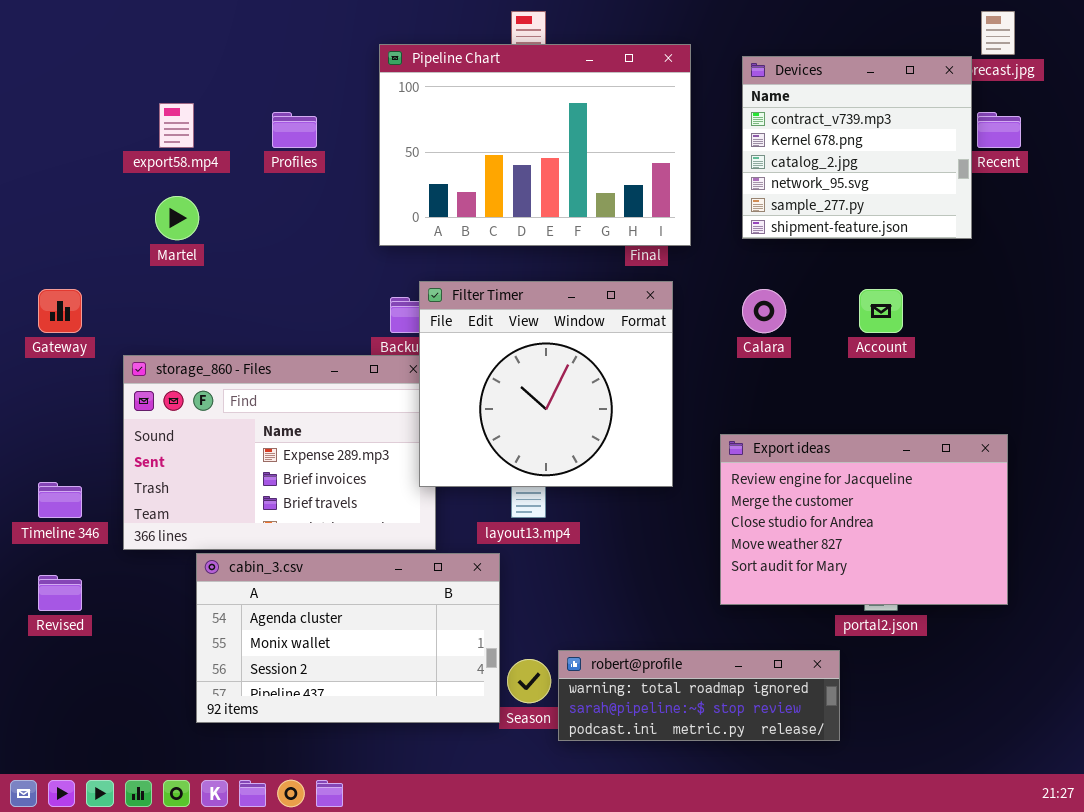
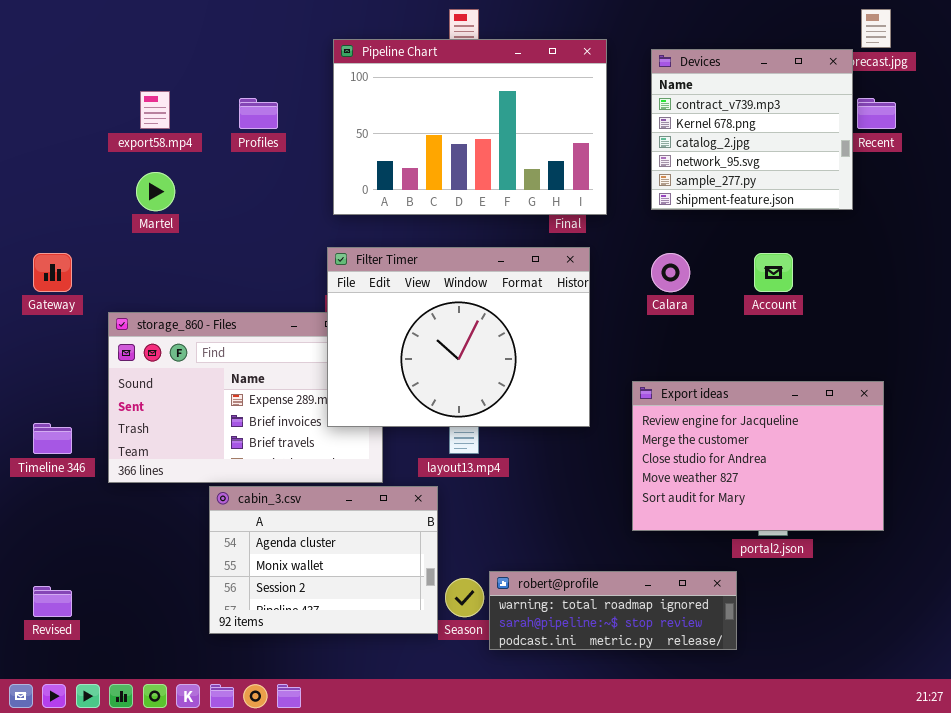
Filter Timer: [419,281,673,487] -> [327,247,590,427], resized
cabin_3.csv: [196,553,500,723] -> [209,486,438,634], resized
Revised: [38,575,82,611] -> [33,586,72,617], moved

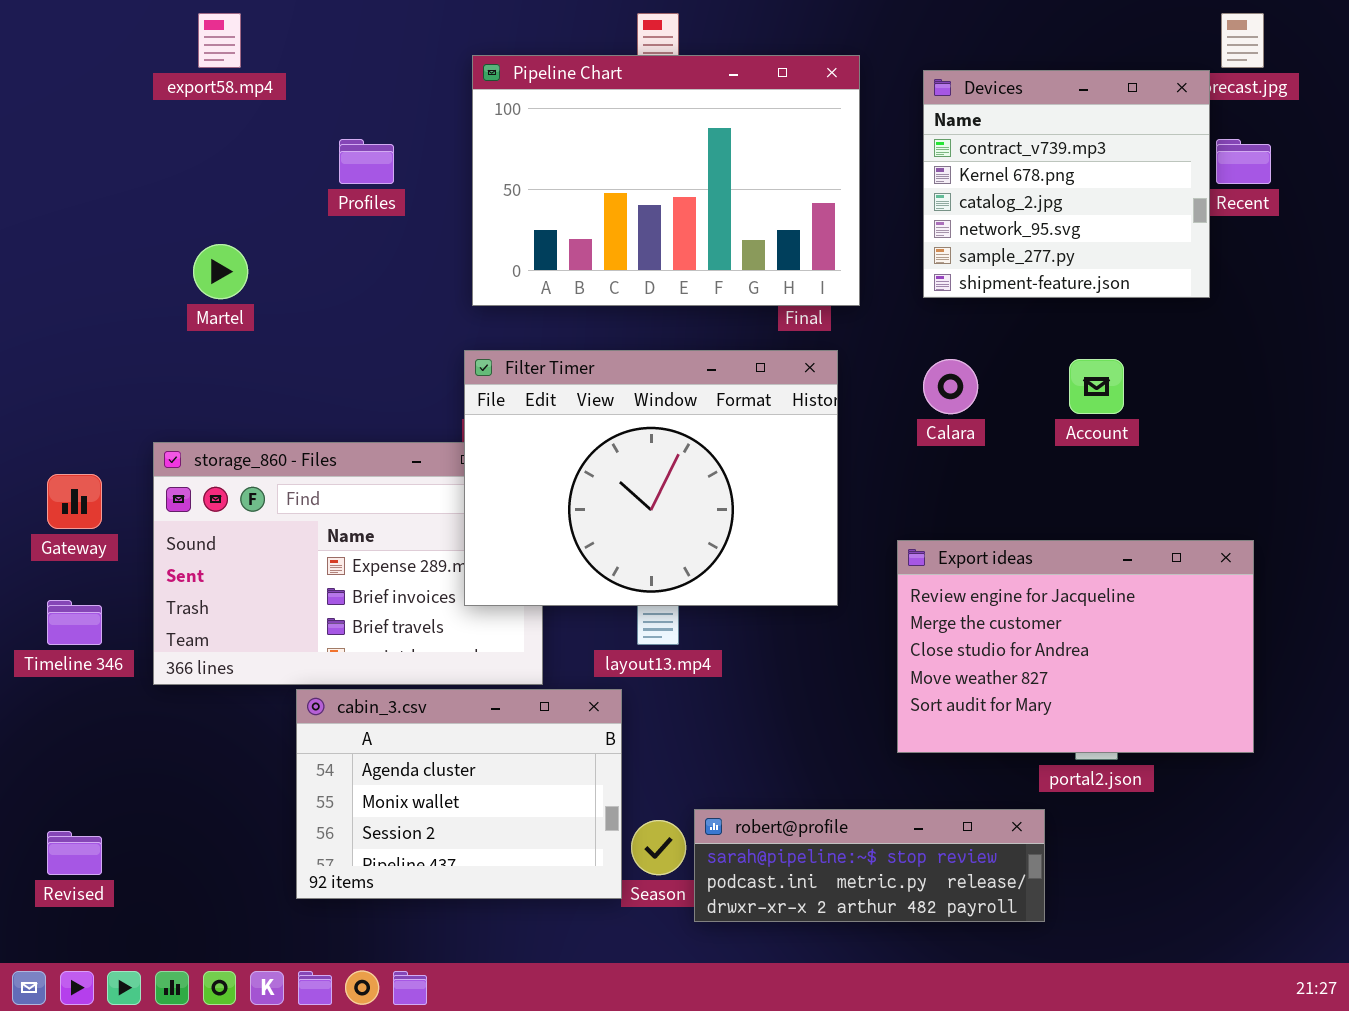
export58.mp4: [140,91,170,129] -> [198,13,241,68], moved
Gateway: [33,253,72,292] -> [47,474,102,529], moved
robert@profile: [489,571,737,650] -> [694,809,1045,922], scrolled down 1 row

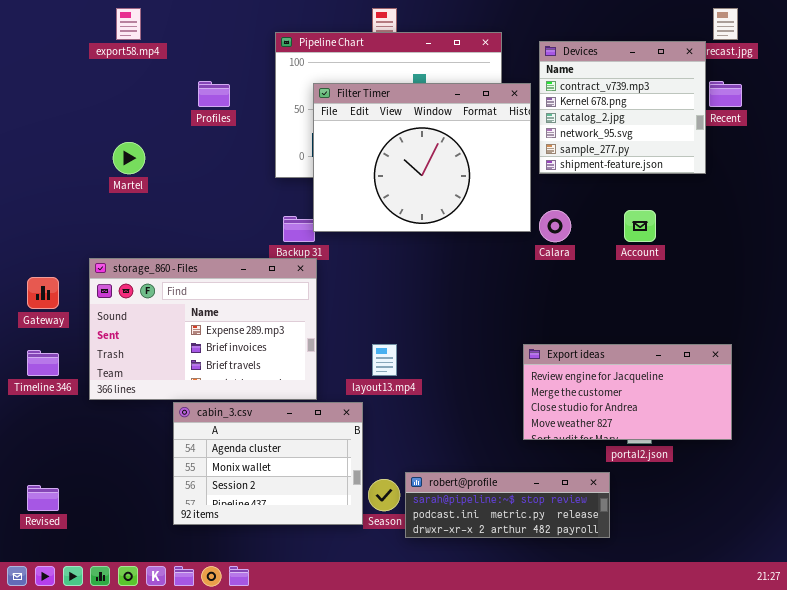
Filter Timer: [464,350,838,606] -> [313,83,531,232], moved
Export ideas: [897,540,1254,753] -> [523,344,732,440], resized

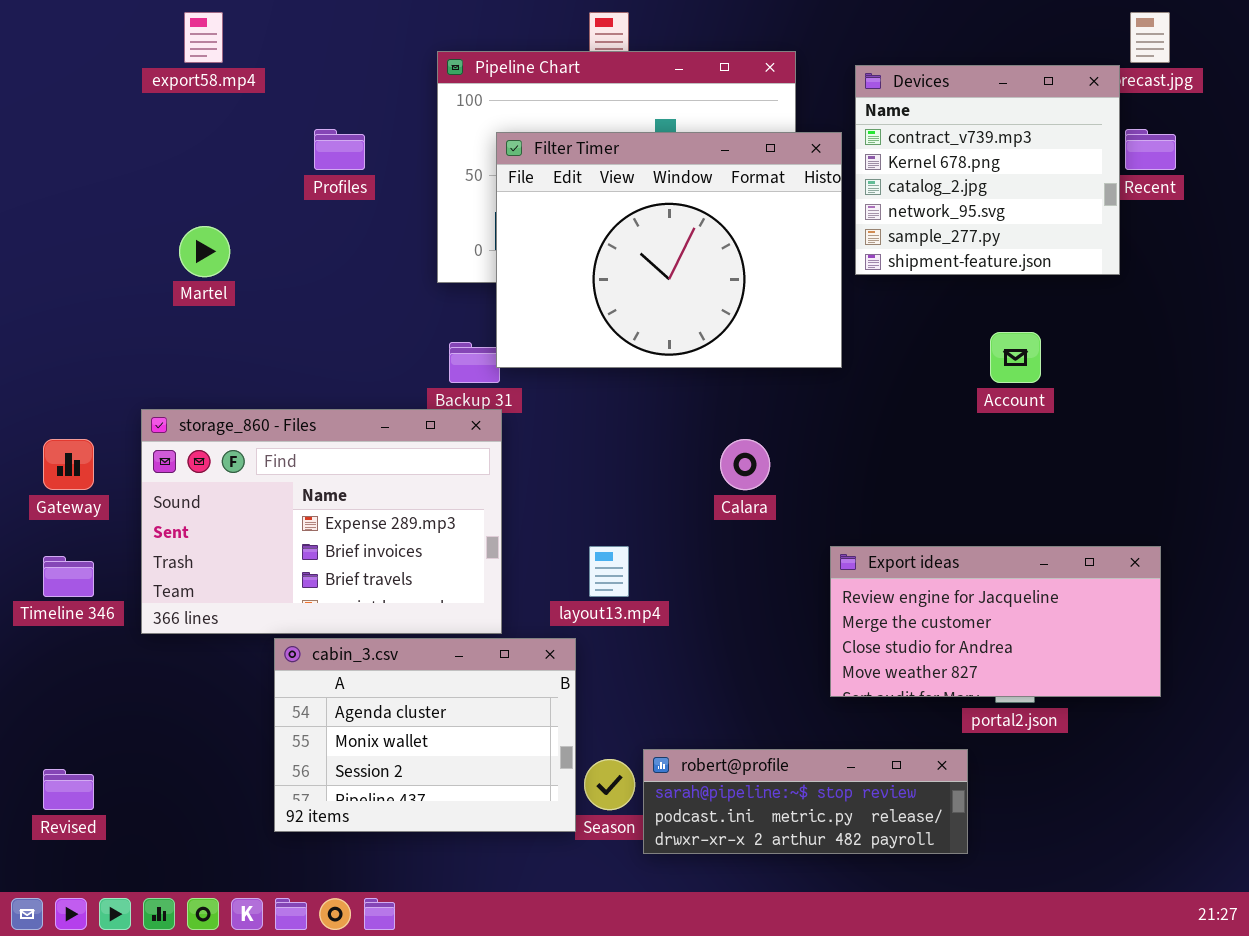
Calara: [539,210,571,242] -> [720,439,770,490], moved

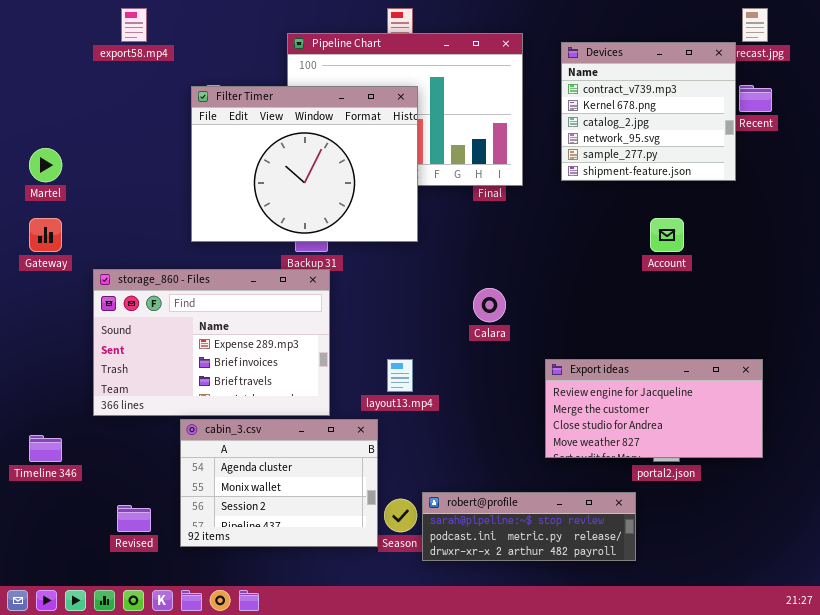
Filter Timer: [496,132,842,368] -> [191,86,418,242], moved
Martel: [179,226,230,277] -> [29,148,62,182], moved
Gateway: [43,439,94,490] -> [29,218,62,252], moved
Timeline 346: [43,556,94,597] -> [29,435,62,462], moved
Revised: [43,769,94,810] -> [117,505,151,532], moved

